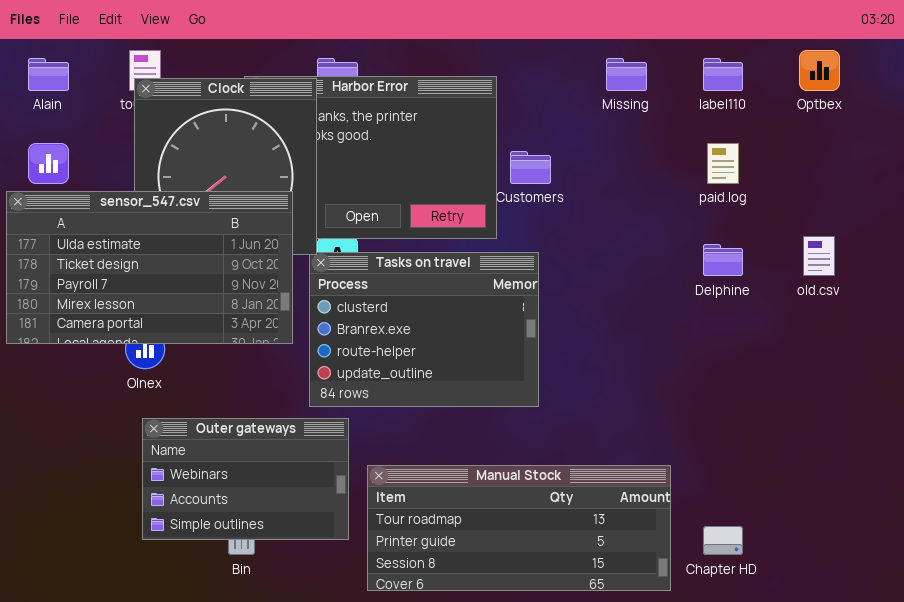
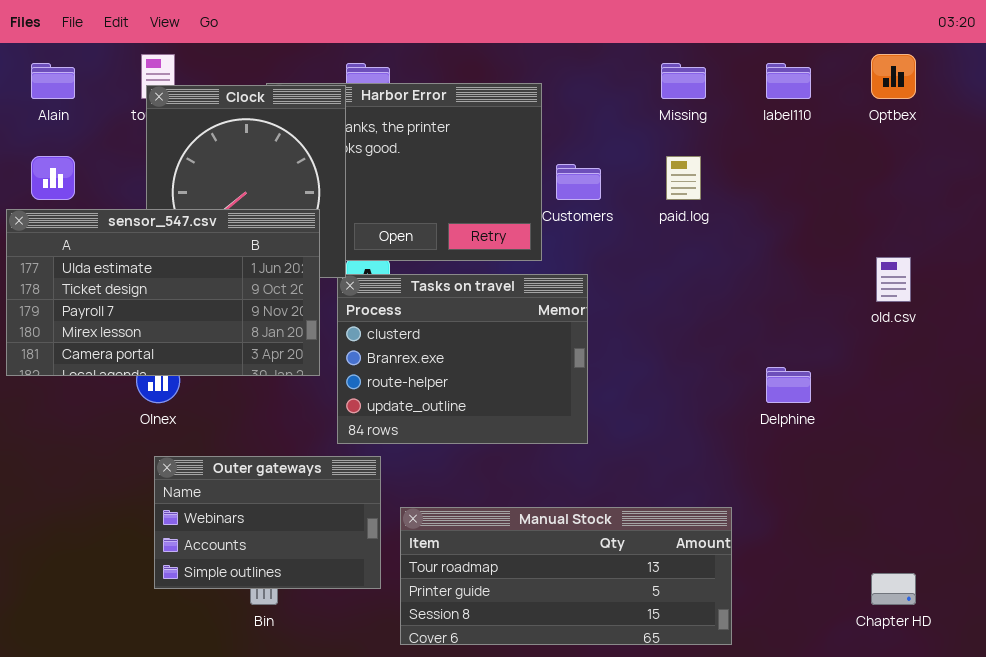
paid.log: [707,143,739,184] -> [666,156,701,200], moved
Delphine: [703,244,743,276] -> [766,367,811,403], moved
Chapter HD: [703,526,743,555] -> [871,573,916,605], moved

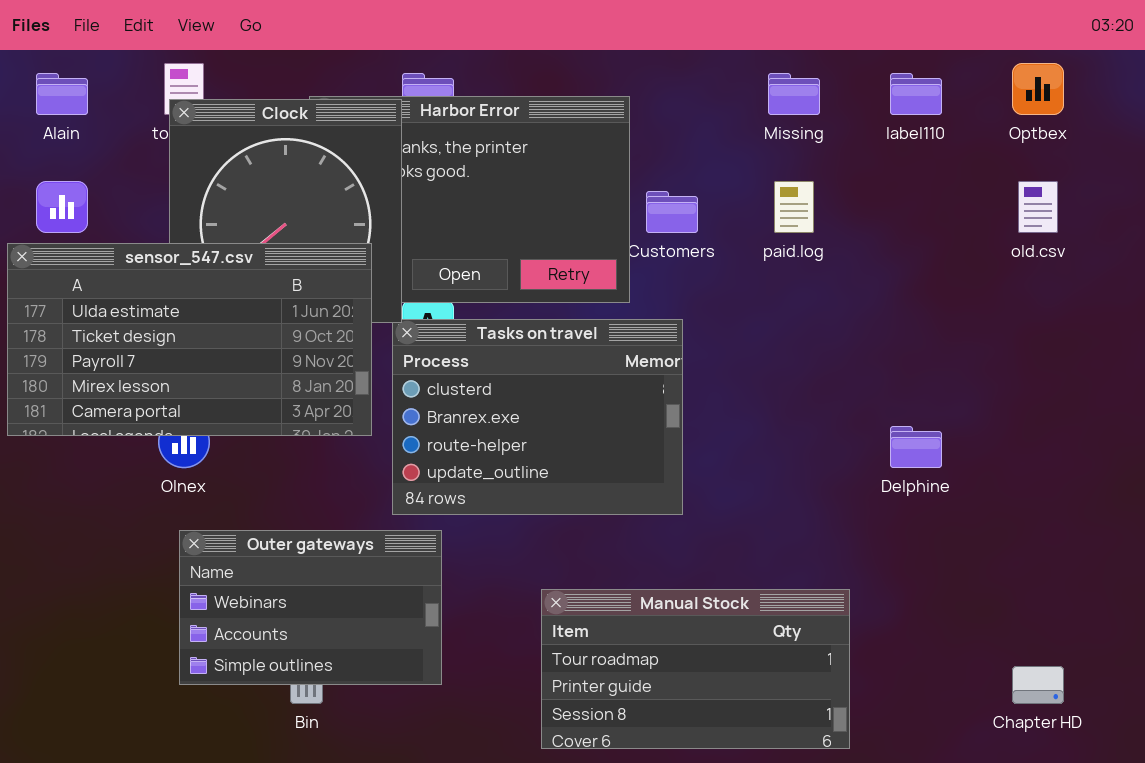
old.csv: [876,257,911,302] -> [1018,181,1058,233], moved
Manual Stock: [400,507,732,645] -> [541,589,850,749], resized

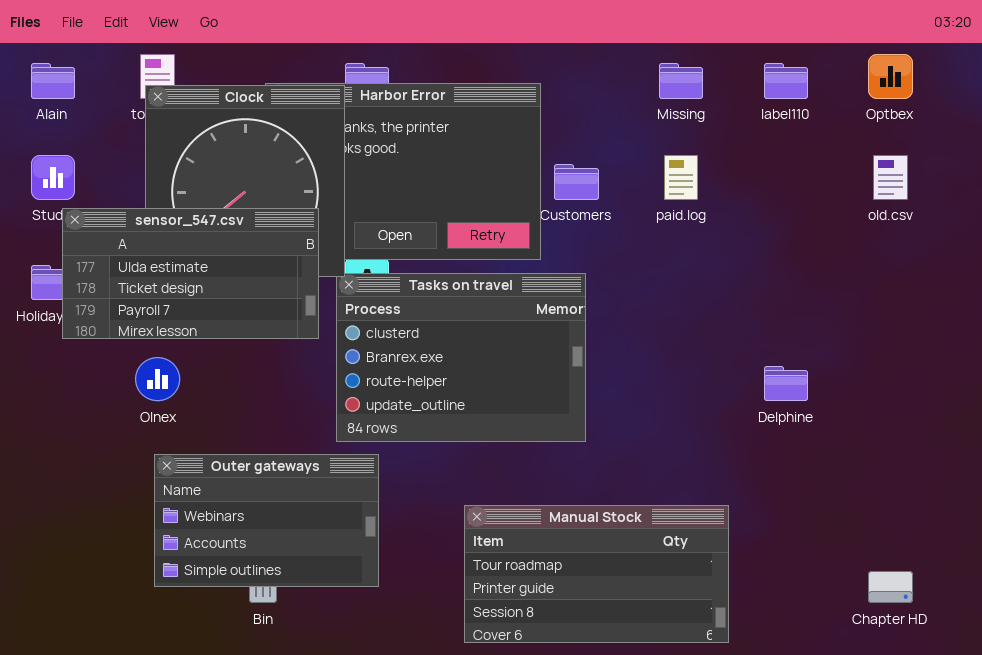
sensor_547.csv: [7,243,372,436] -> [62,208,319,339], resized

